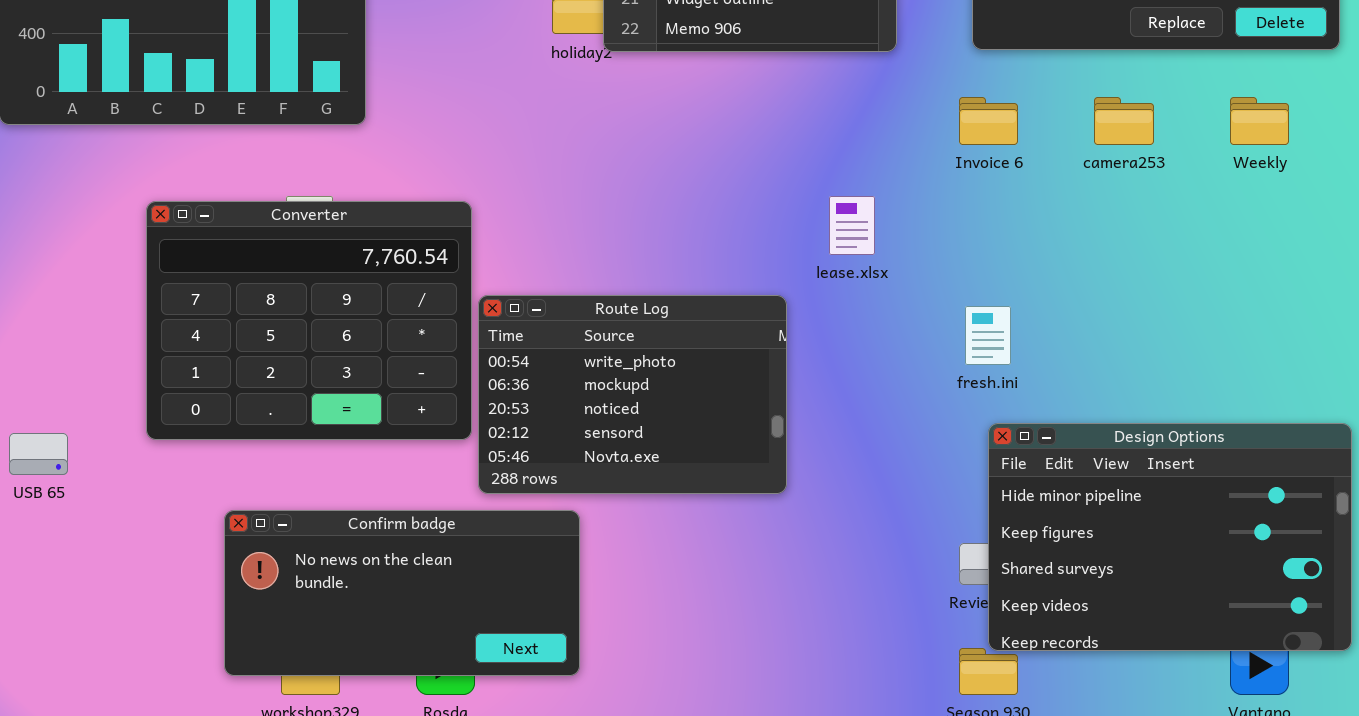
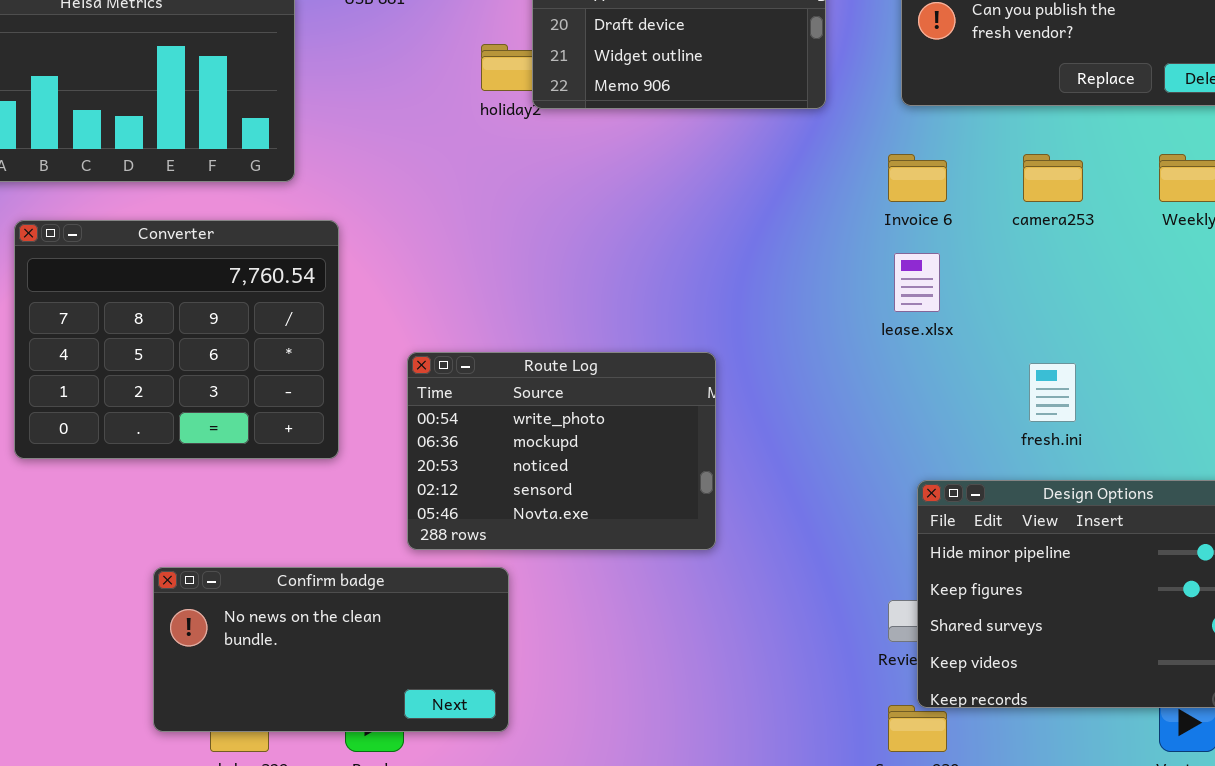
lease.xlsx: [829,196,875,255] -> [894,253,940,312], moved
Converter: [146,201,472,440] -> [14,220,339,459], moved
fresh.ini: [965,306,1011,365] -> [1029,363,1076,422], moved

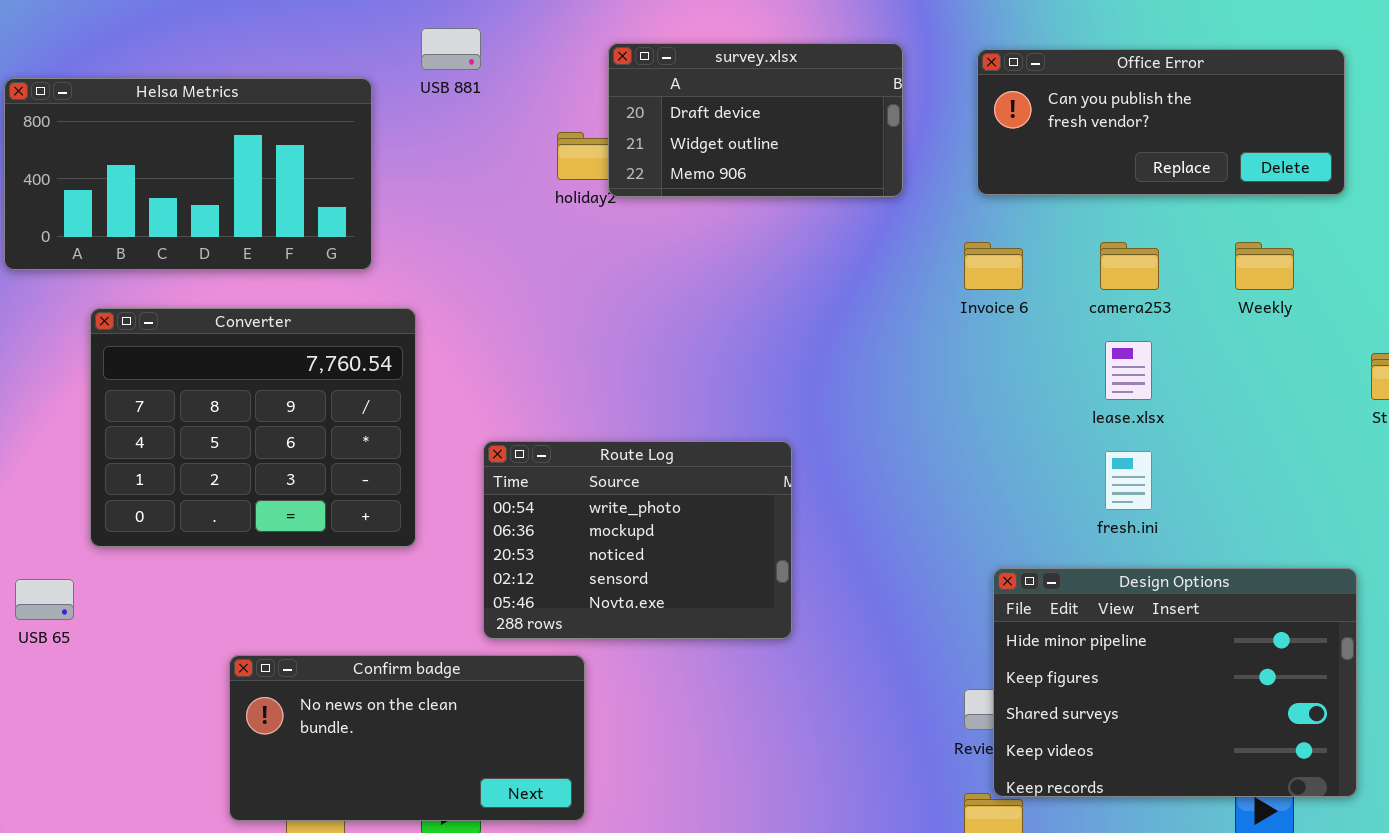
lease.xlsx: [894,253,940,312] -> [1105,341,1152,400], moved

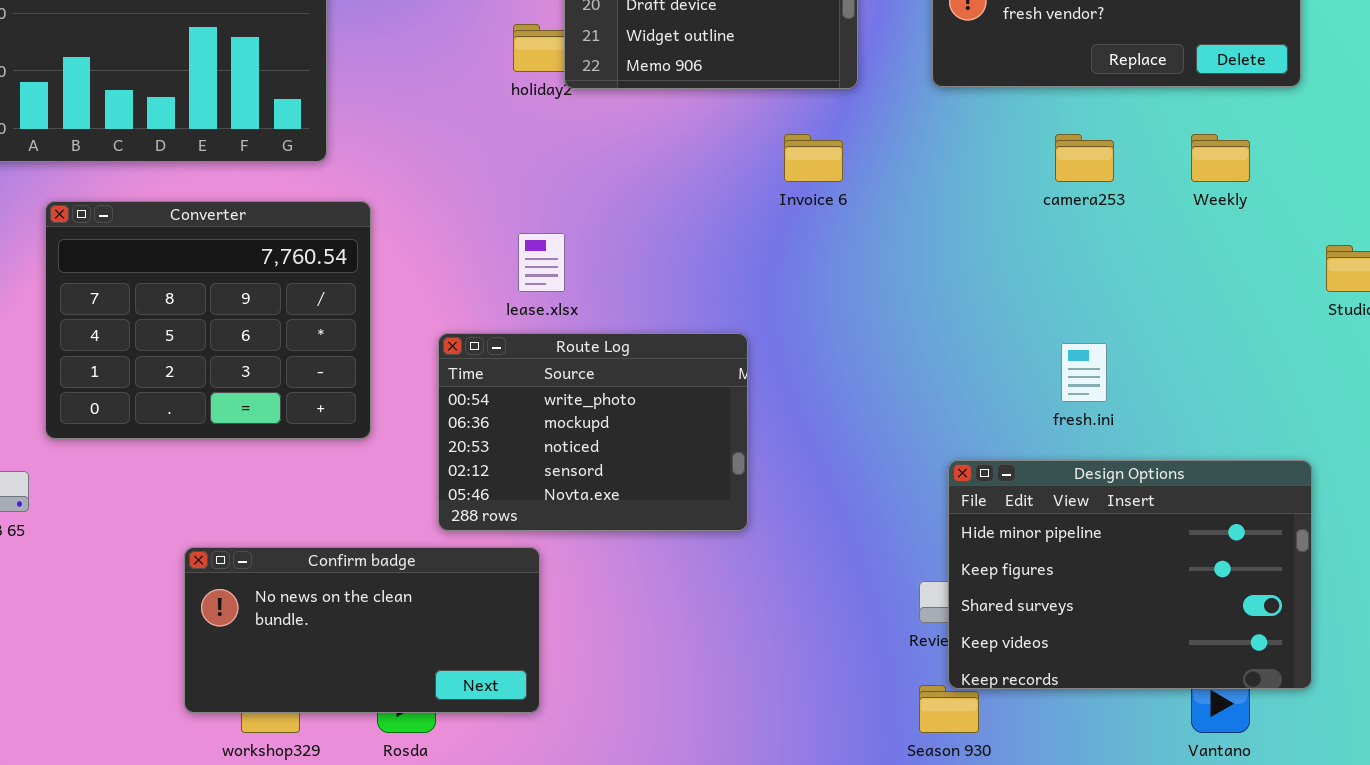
Invoice 6: [964,242,1023,290] -> [784,134,843,182], moved
lease.xlsx: [1105,341,1152,400] -> [518,233,565,292], moved

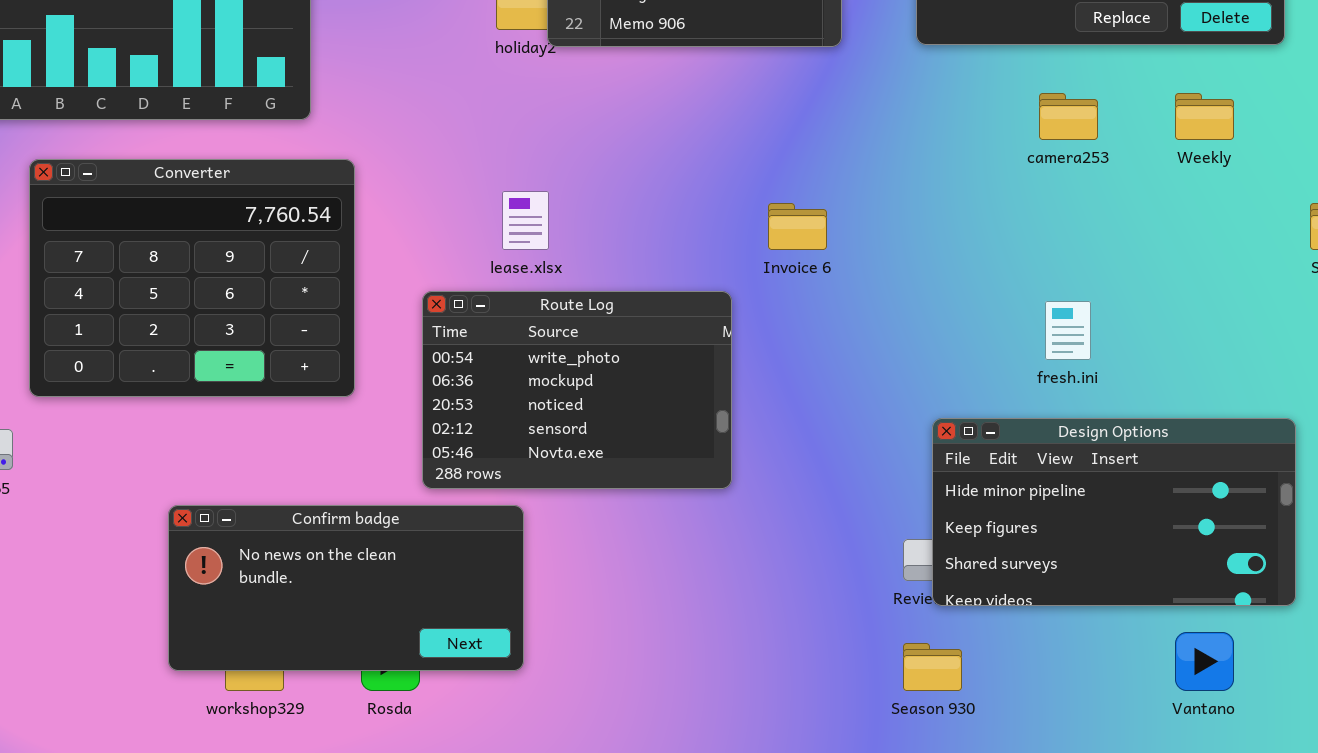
Invoice 6: [784,134,843,182] -> [768,203,827,250], moved
Design Options: [948,460,1312,689] -> [932,418,1296,606], resized

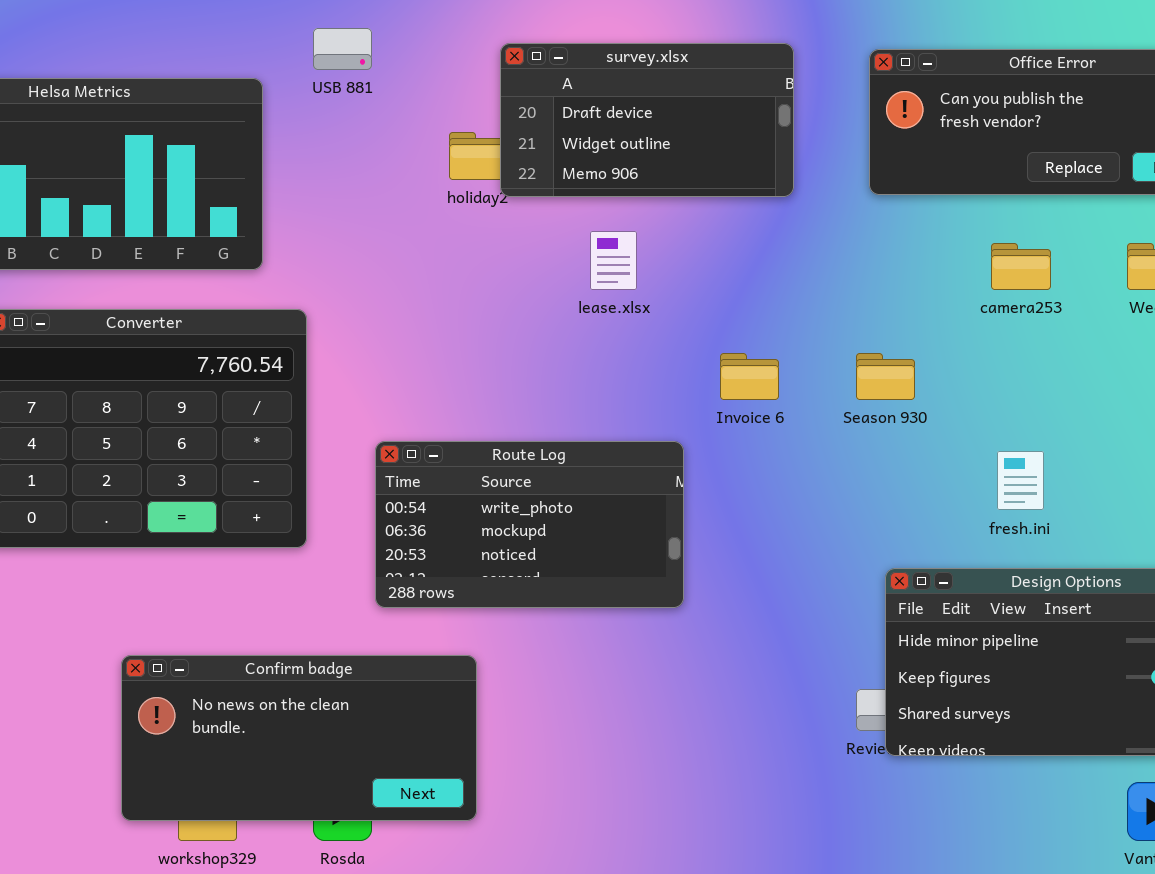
lease.xlsx: [502,191,549,250] -> [590,231,637,290], moved
Route Log: [422,291,732,489] -> [375,441,684,608], resized
Season 930: [903,643,962,691] -> [856,353,915,400], moved

